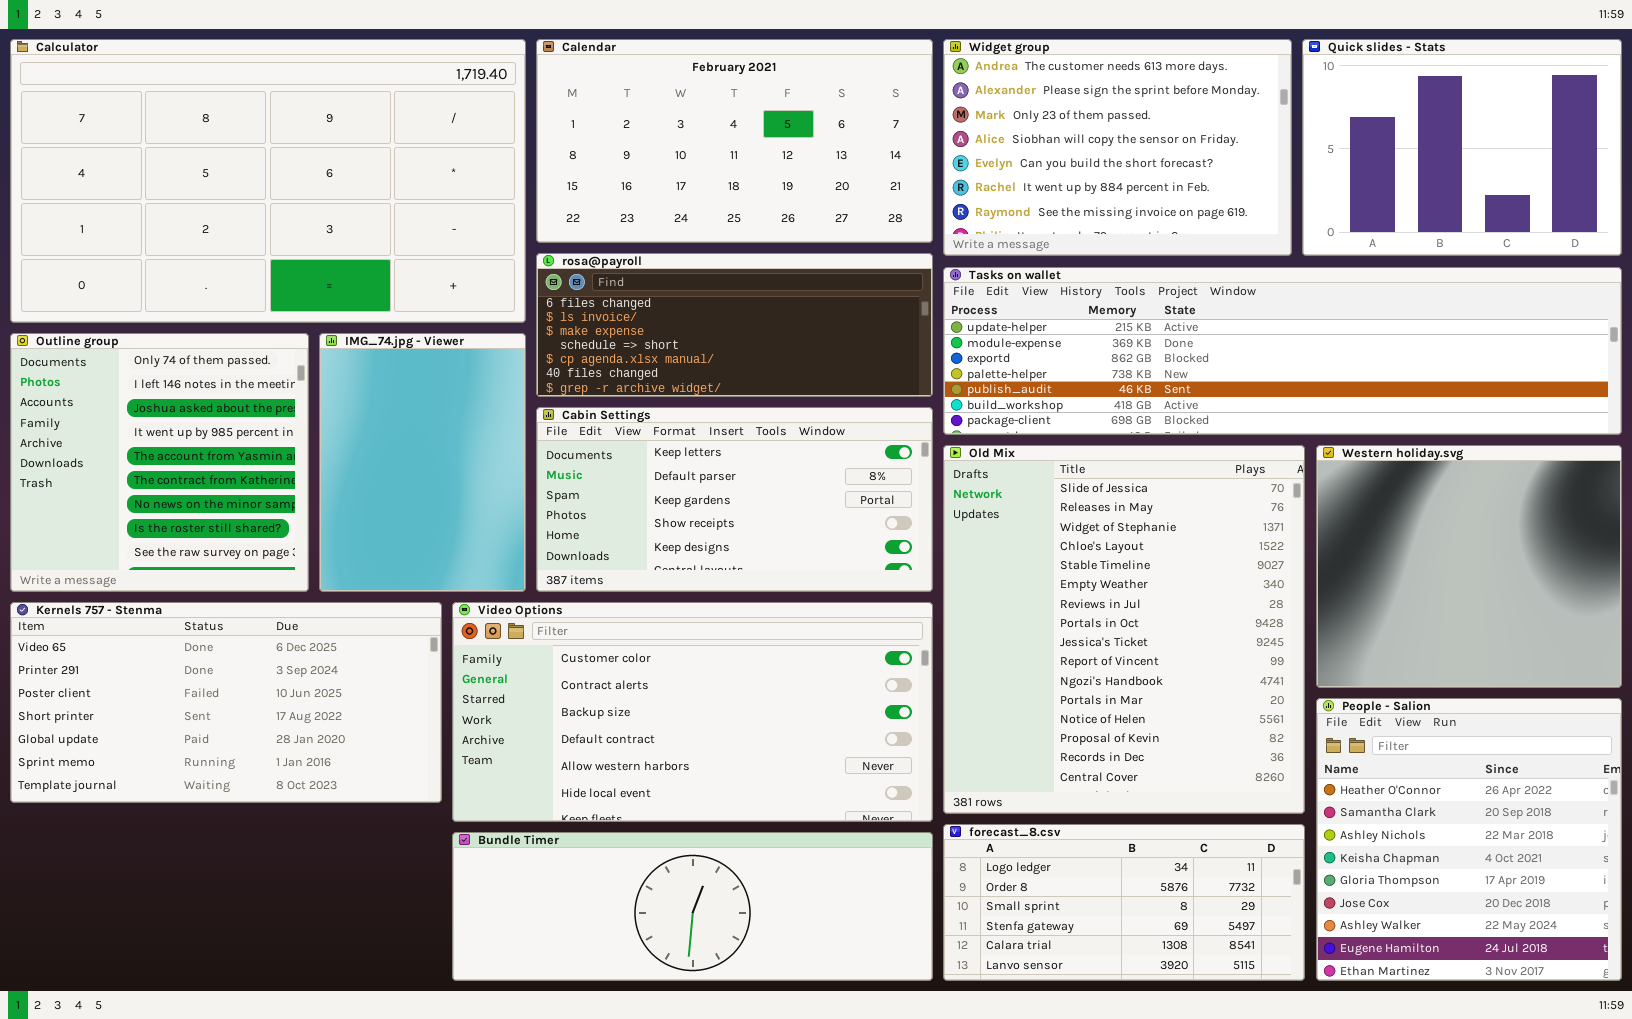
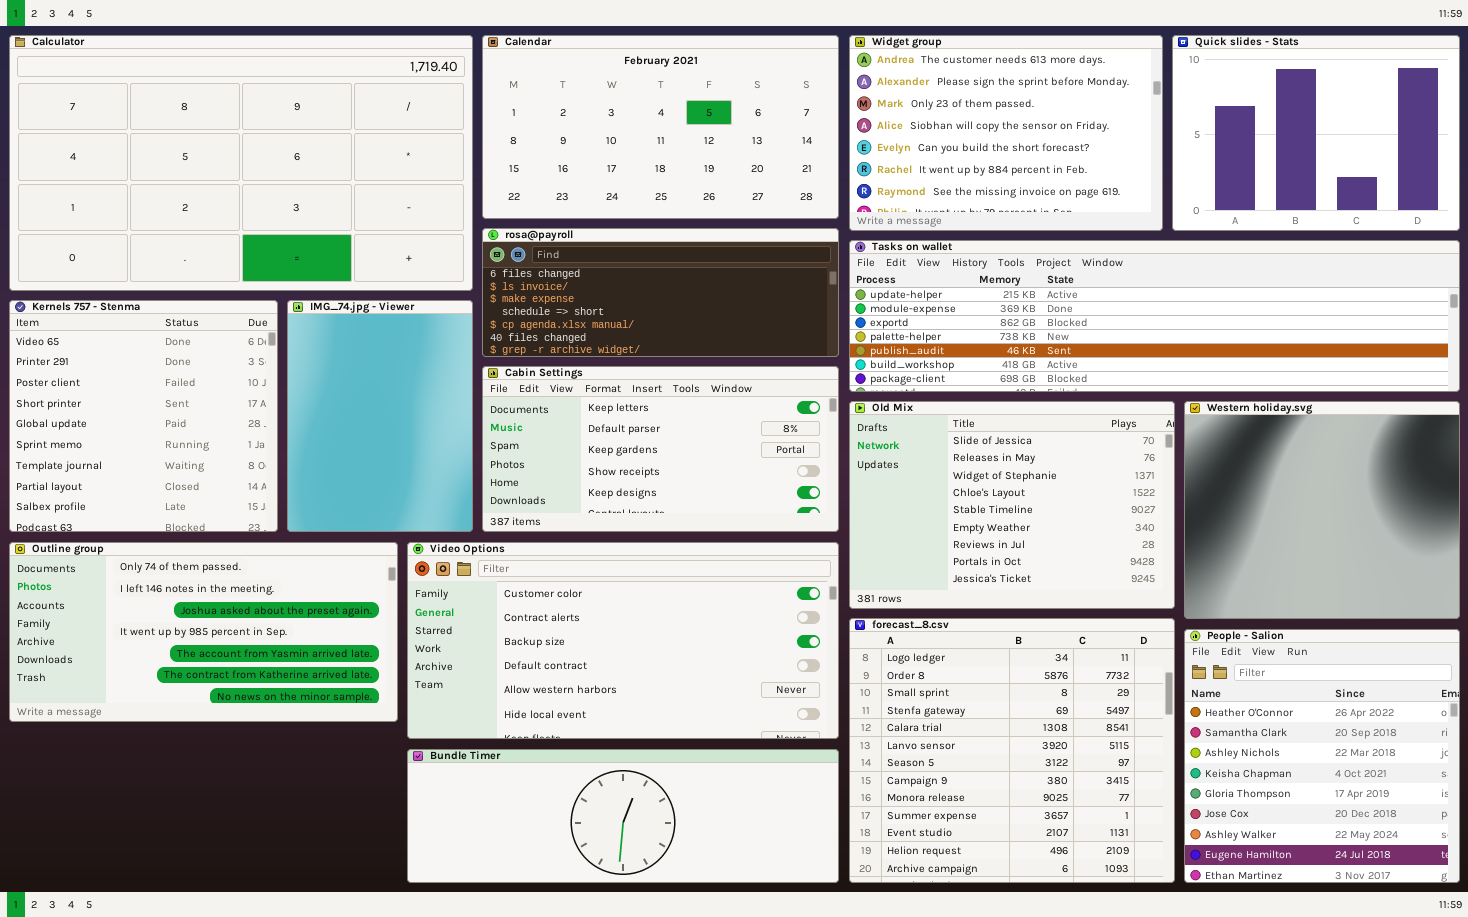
Outline group: [10,333,309,592] -> [9,542,398,722], moved, resized
Old Mix: [943,445,1305,814] -> [849,401,1175,609], resized
Kernels 757 - Stenma: [10,602,442,803] -> [9,300,278,532], moved, resized
forecast_8.csv: [943,824,1305,981] -> [849,618,1175,883], resized

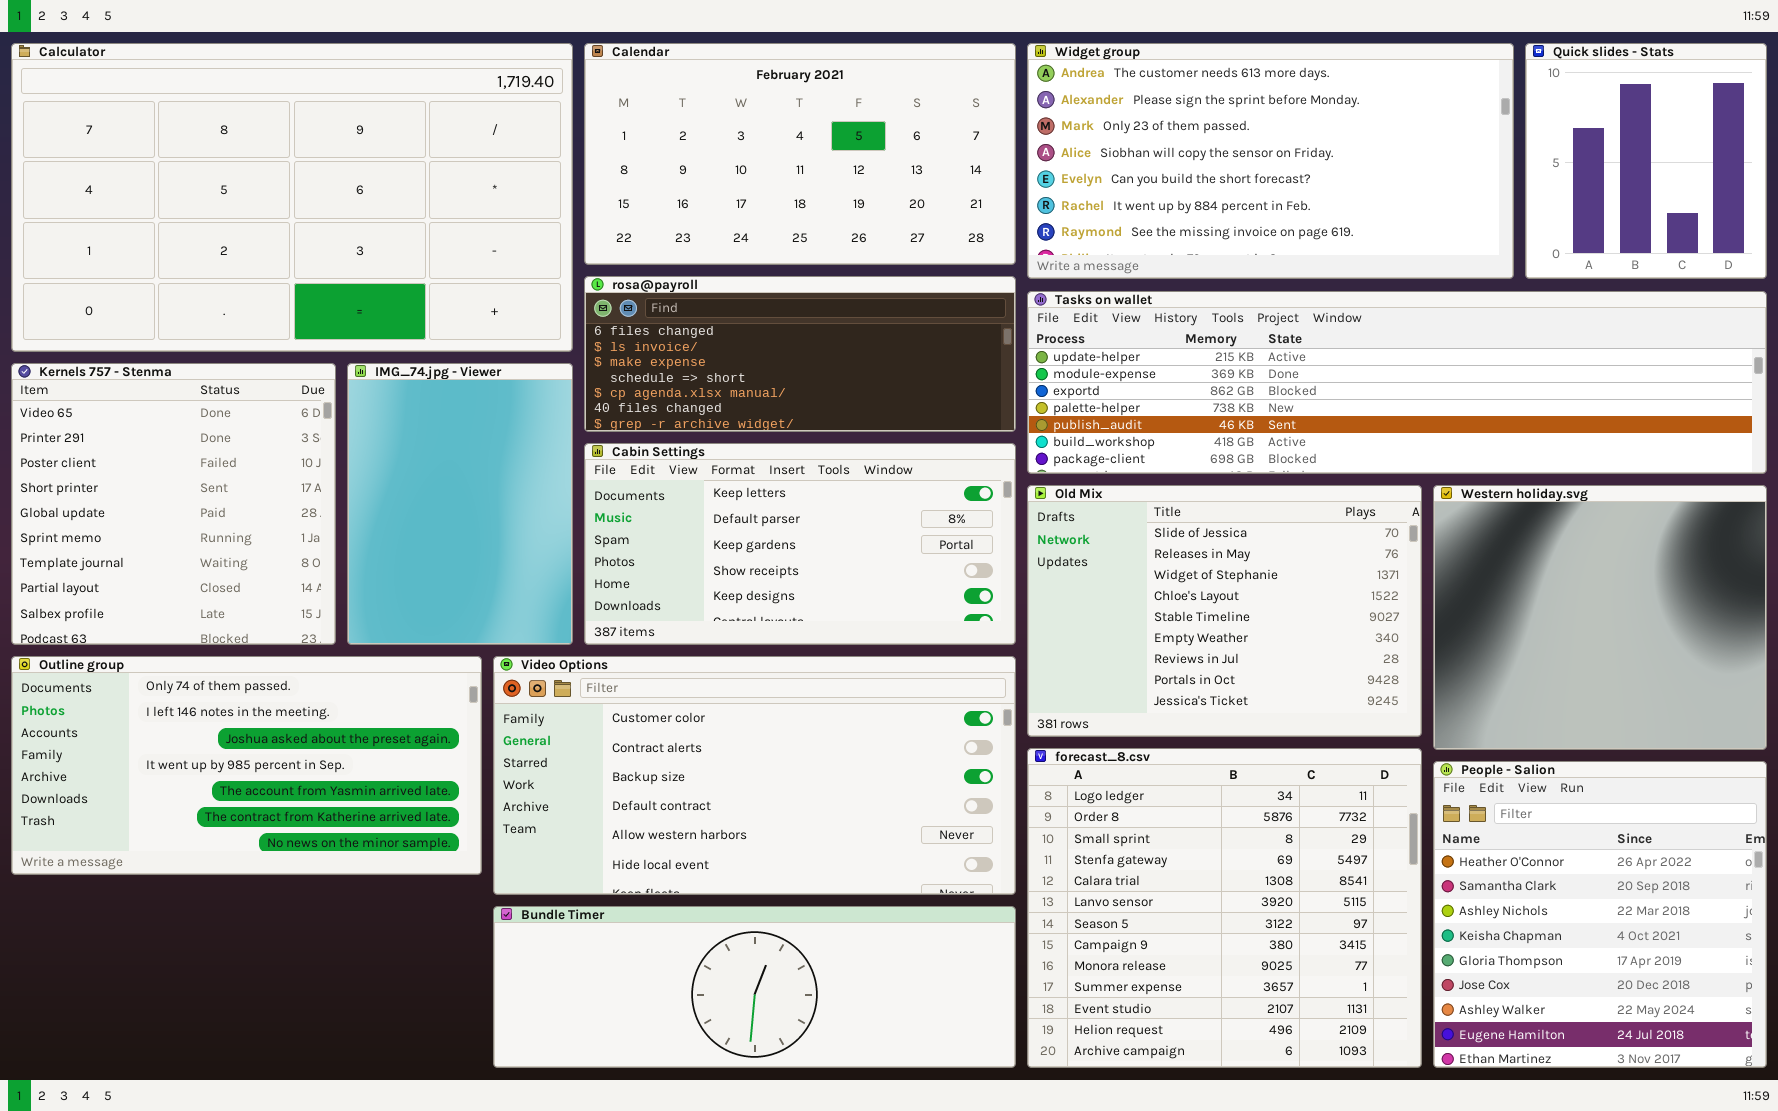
Widget group: [849,35,1163,231] -> [1027,43,1514,279], resized
Quick slides - Stats: [1172,35,1460,231] -> [1525,43,1767,279], resized

